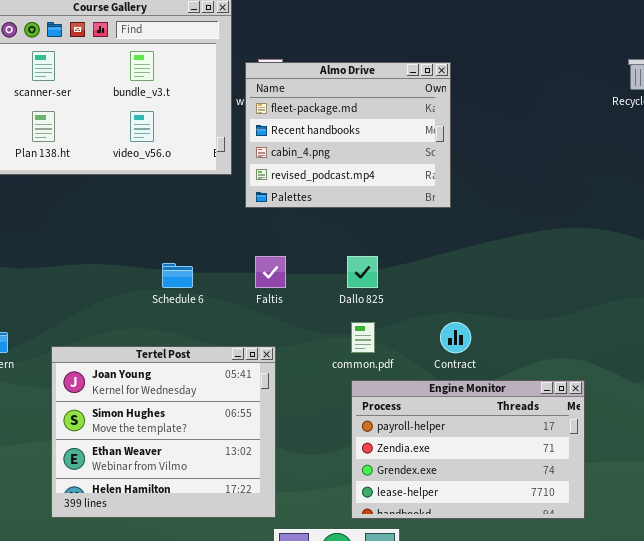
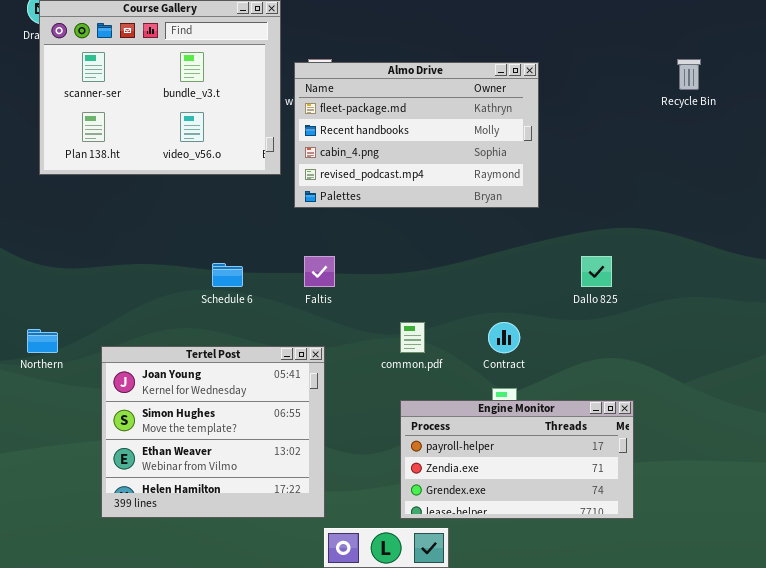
Almo Drive: [245,62,451,208] -> [294,62,539,208], resized
Dallo 825: [347,256,378,288] -> [581,256,612,287], moved
Engine Monitor: [351,380,585,519] -> [400,400,634,519], resized

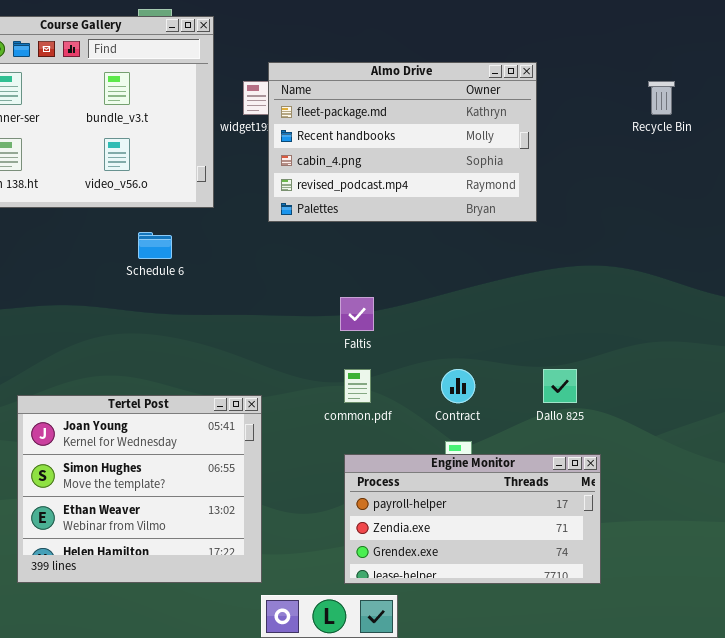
Almo Drive: [294,62,539,208] -> [268,62,537,222], moved
Faltis: [304,256,335,287] -> [340,297,374,331], moved
Dallo 825: [581,256,612,287] -> [543,369,577,403], moved
Schedule 6: [212,263,243,287] -> [138,232,172,259], moved

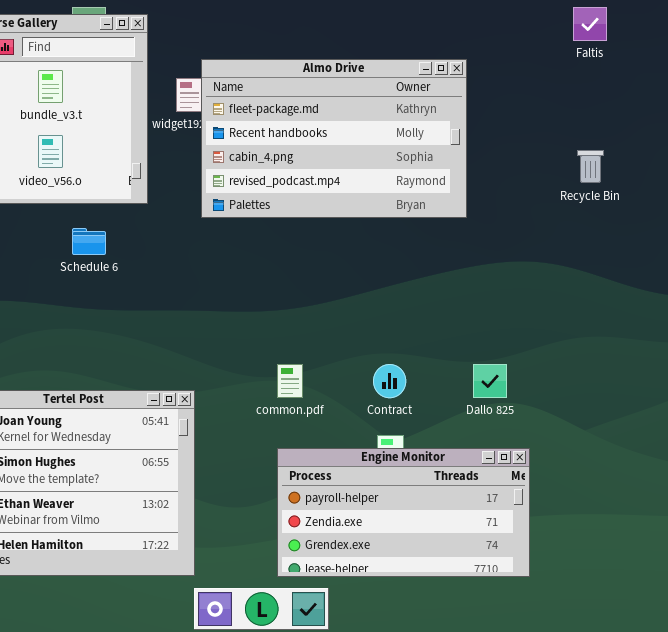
Recycle Bin: [648,81,675,115] -> [577,150,604,183], moved
Faltis: [340,297,374,331] -> [573,7,607,41], moved

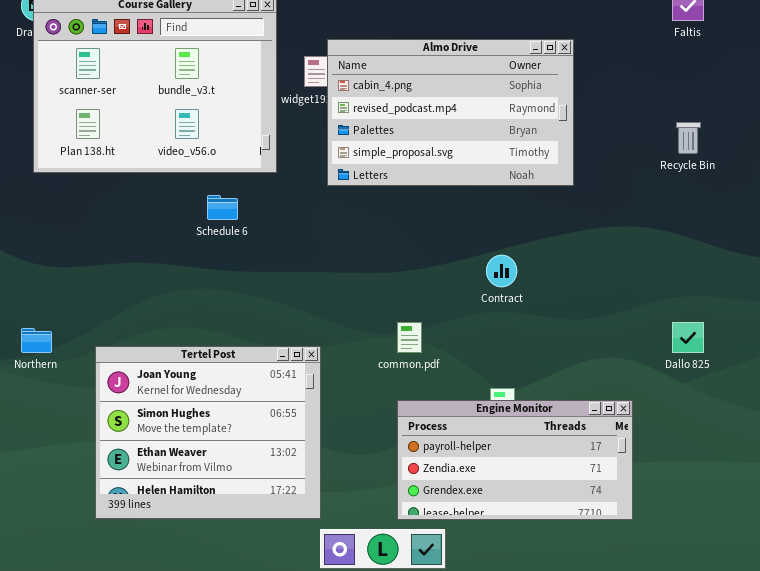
Almo Drive: [201,59,467,218] -> [327,39,574,186], scrolled down 2 rows
Contract: [373,364,406,398] -> [486,255,517,287], moved
Dallo 825: [473,364,507,398] -> [672,322,704,353], moved

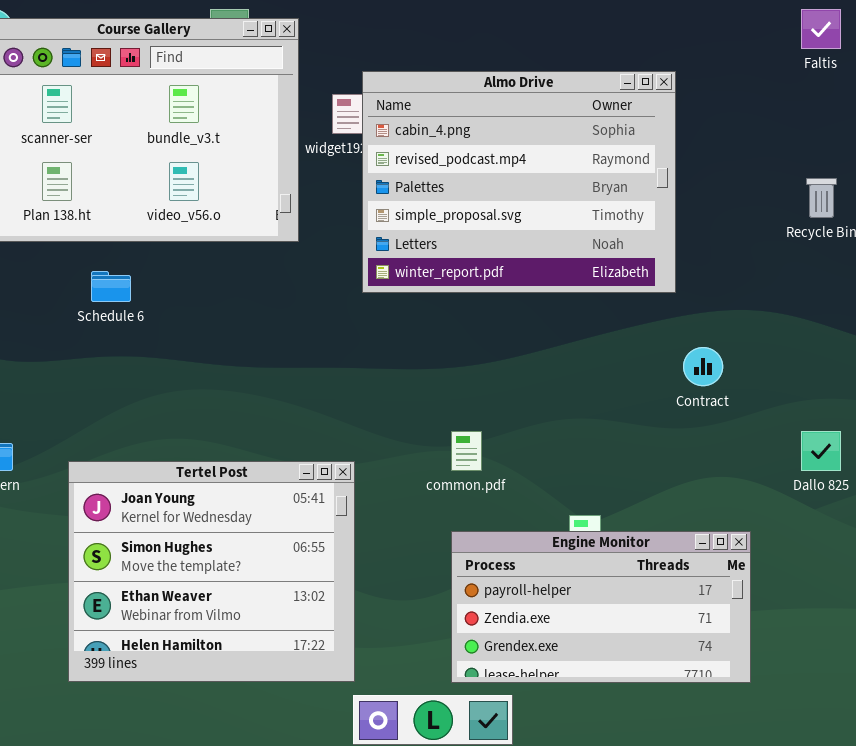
Almo Drive: [327,39,574,186] -> [362,71,676,293], resized
Schedule 6: [207,195,238,220] -> [91,271,131,302], moved
Contract: [486,255,517,287] -> [683,347,723,386], moved

